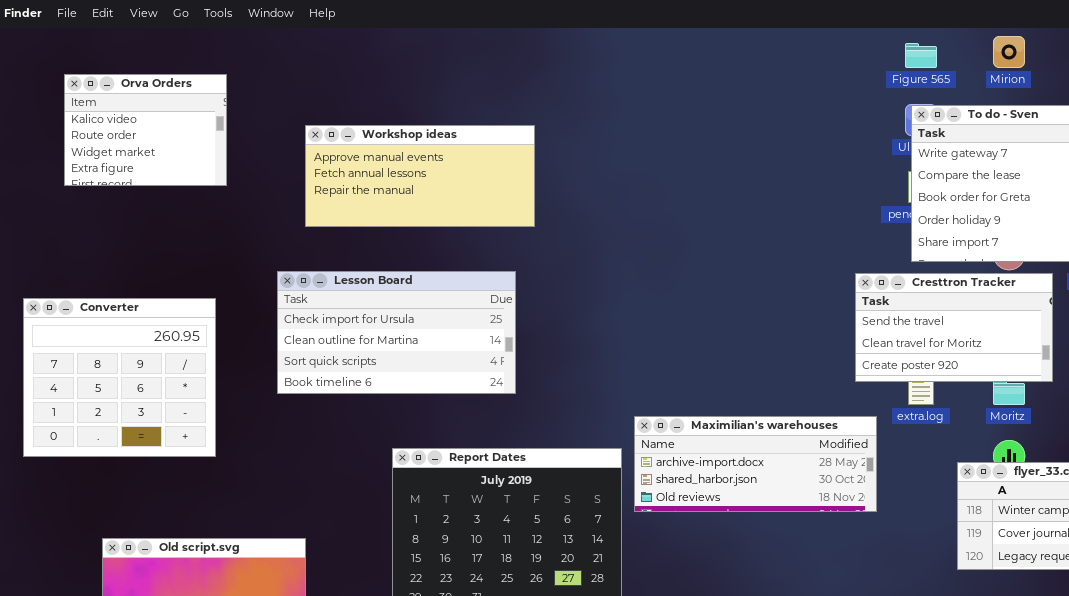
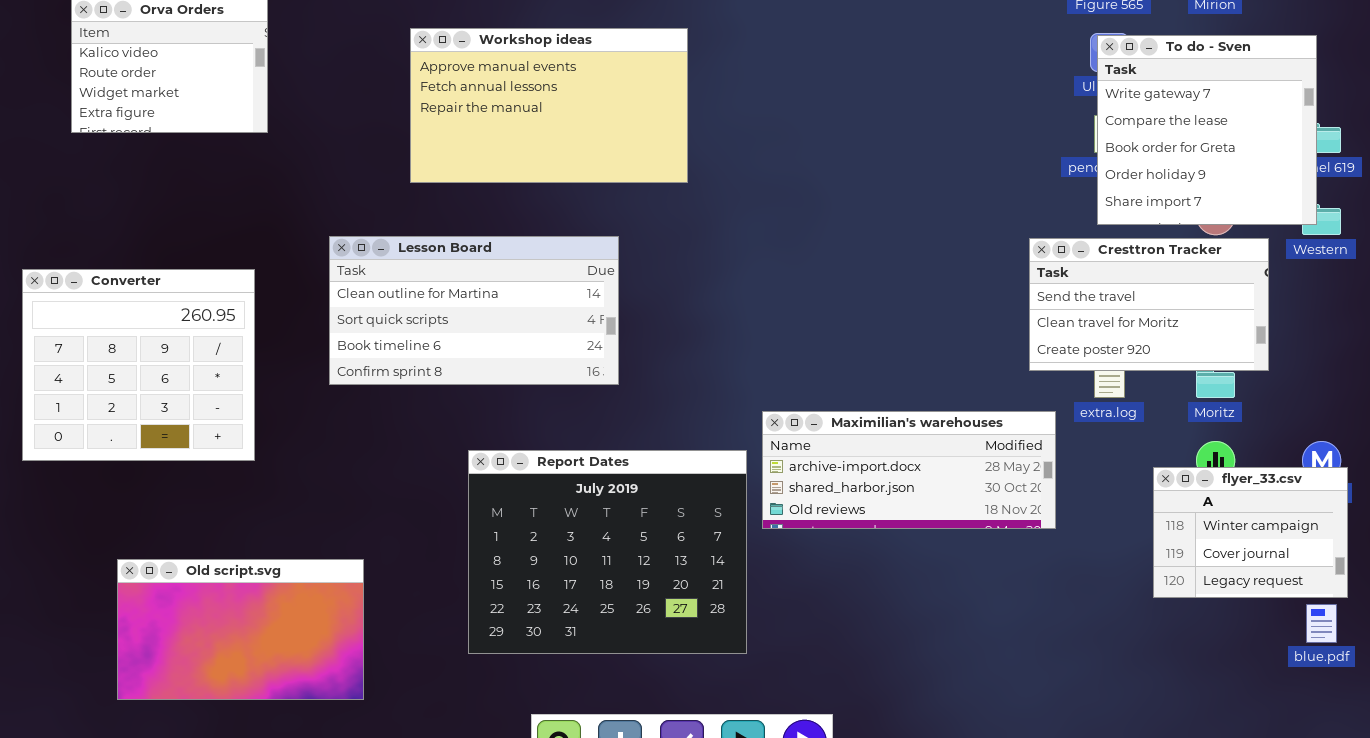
Workshop ideas: [305,125,535,227] -> [410,28,688,183], moved, resized
Lesson Board: [277,271,516,394] -> [329,236,619,385], scrolled down 1 row

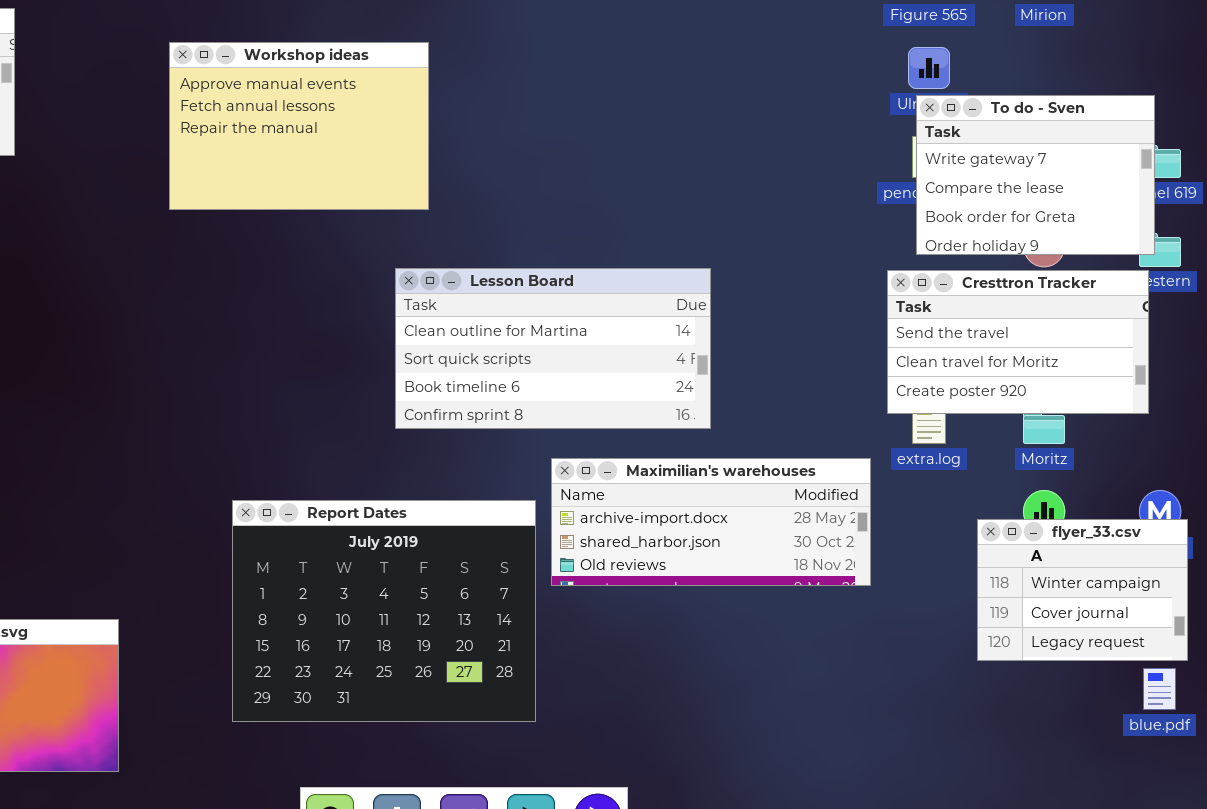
Workshop ideas: [410,28,688,183] -> [169,42,429,210], resized
To do - Sven: [1097,35,1317,225] -> [916,95,1155,255], resized
Lesson Board: [329,236,619,385] -> [395,268,711,429], moved
Cresttron Tracker: [1029,238,1269,371] -> [887,270,1149,414], moved

